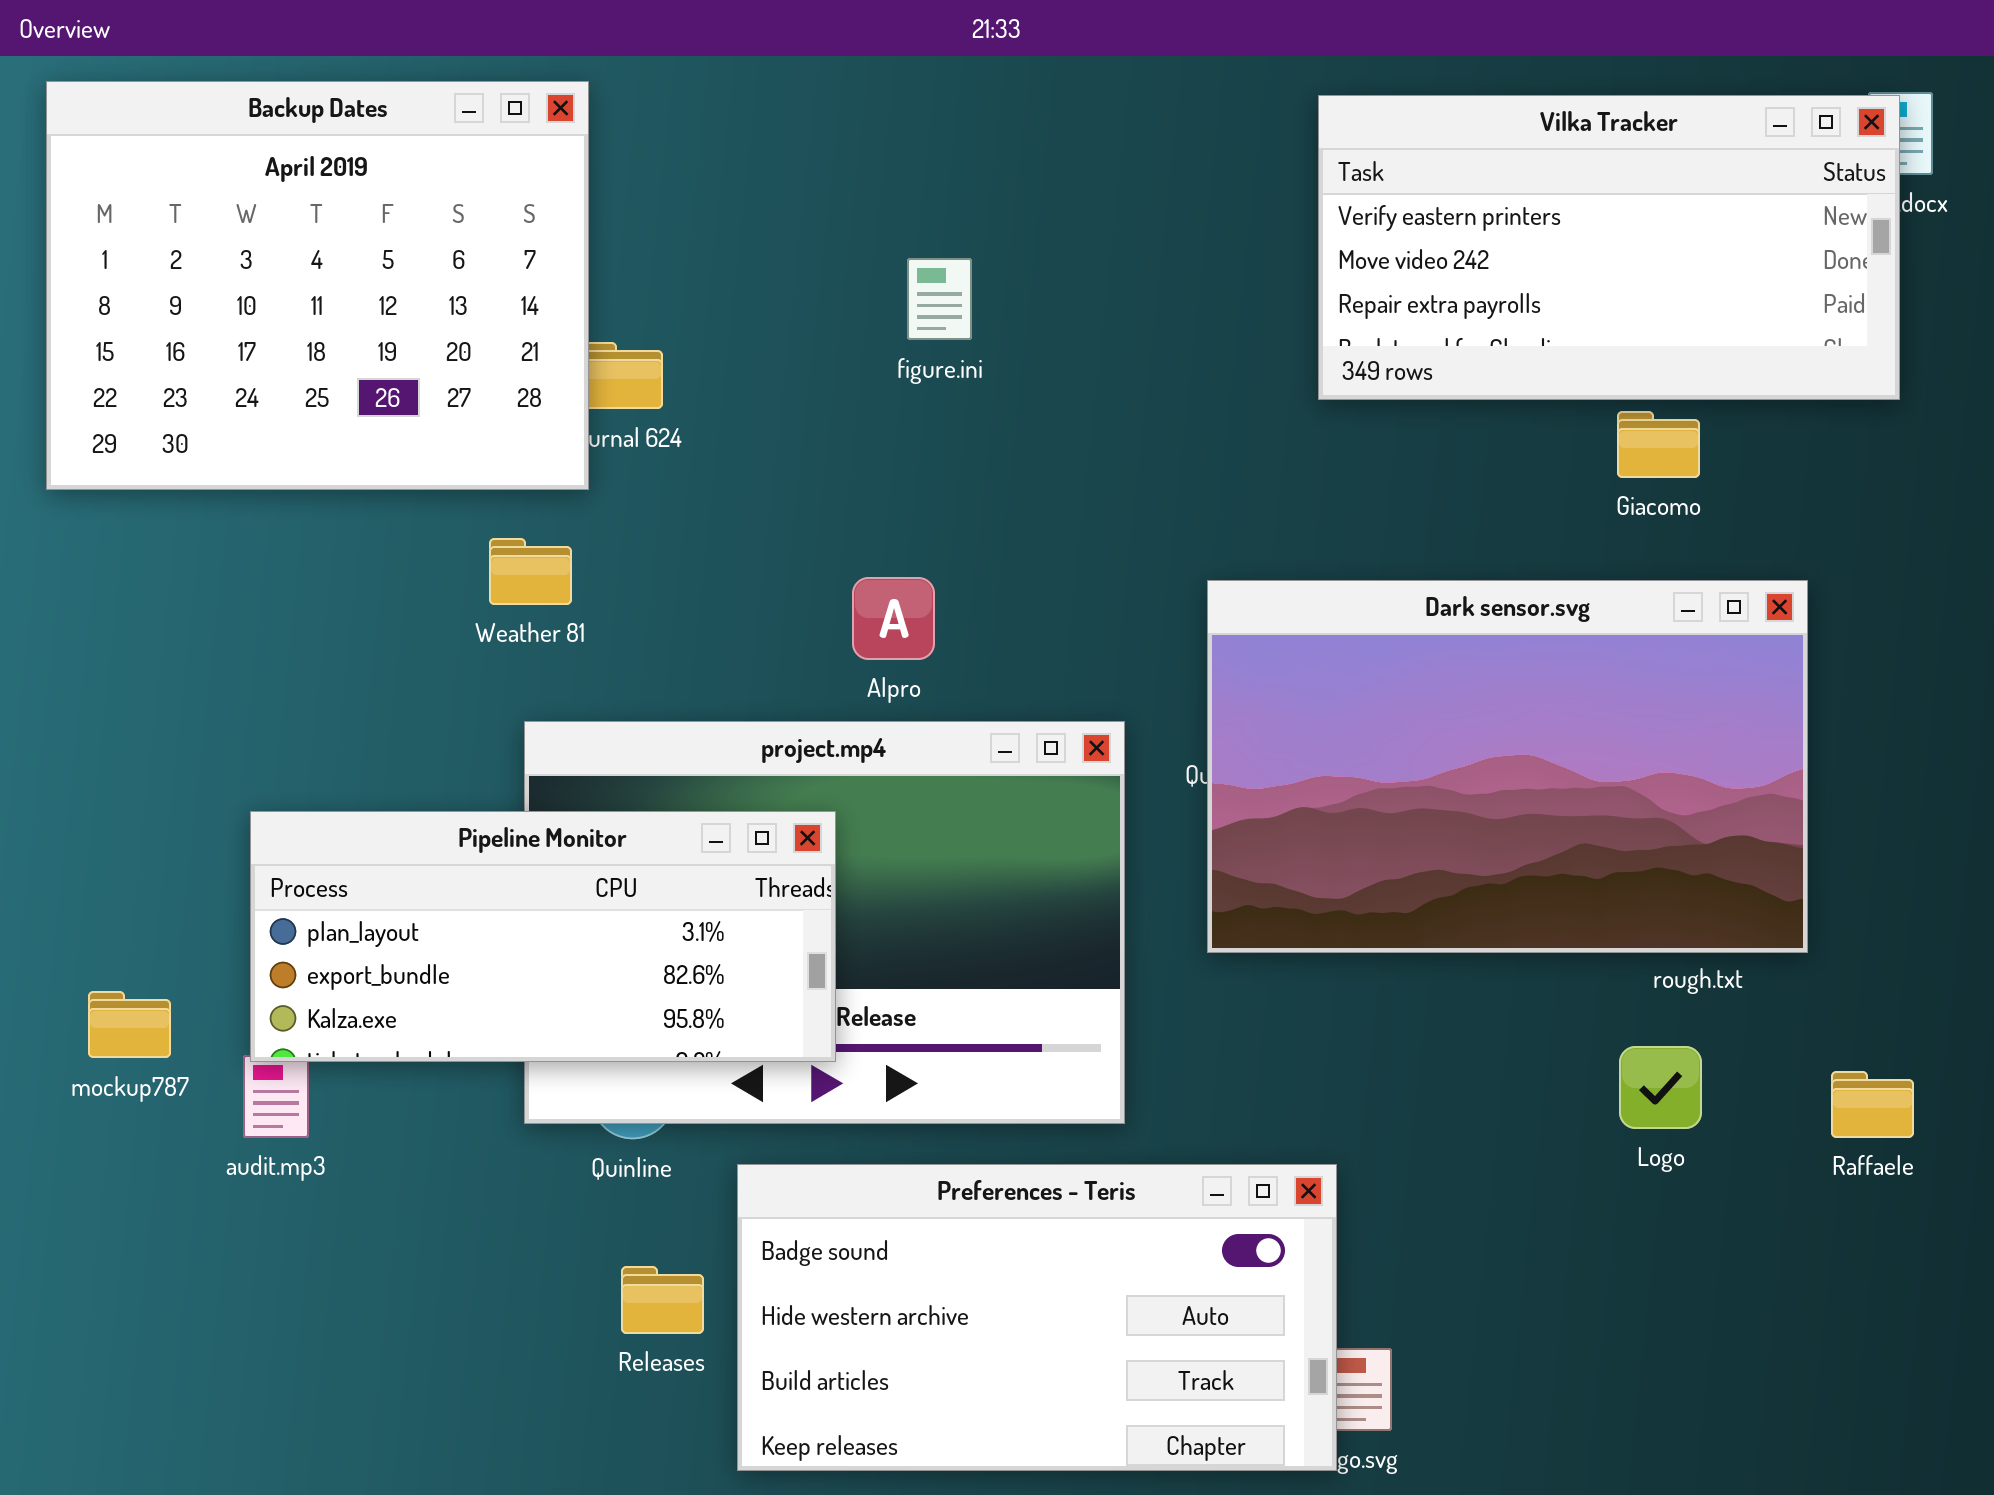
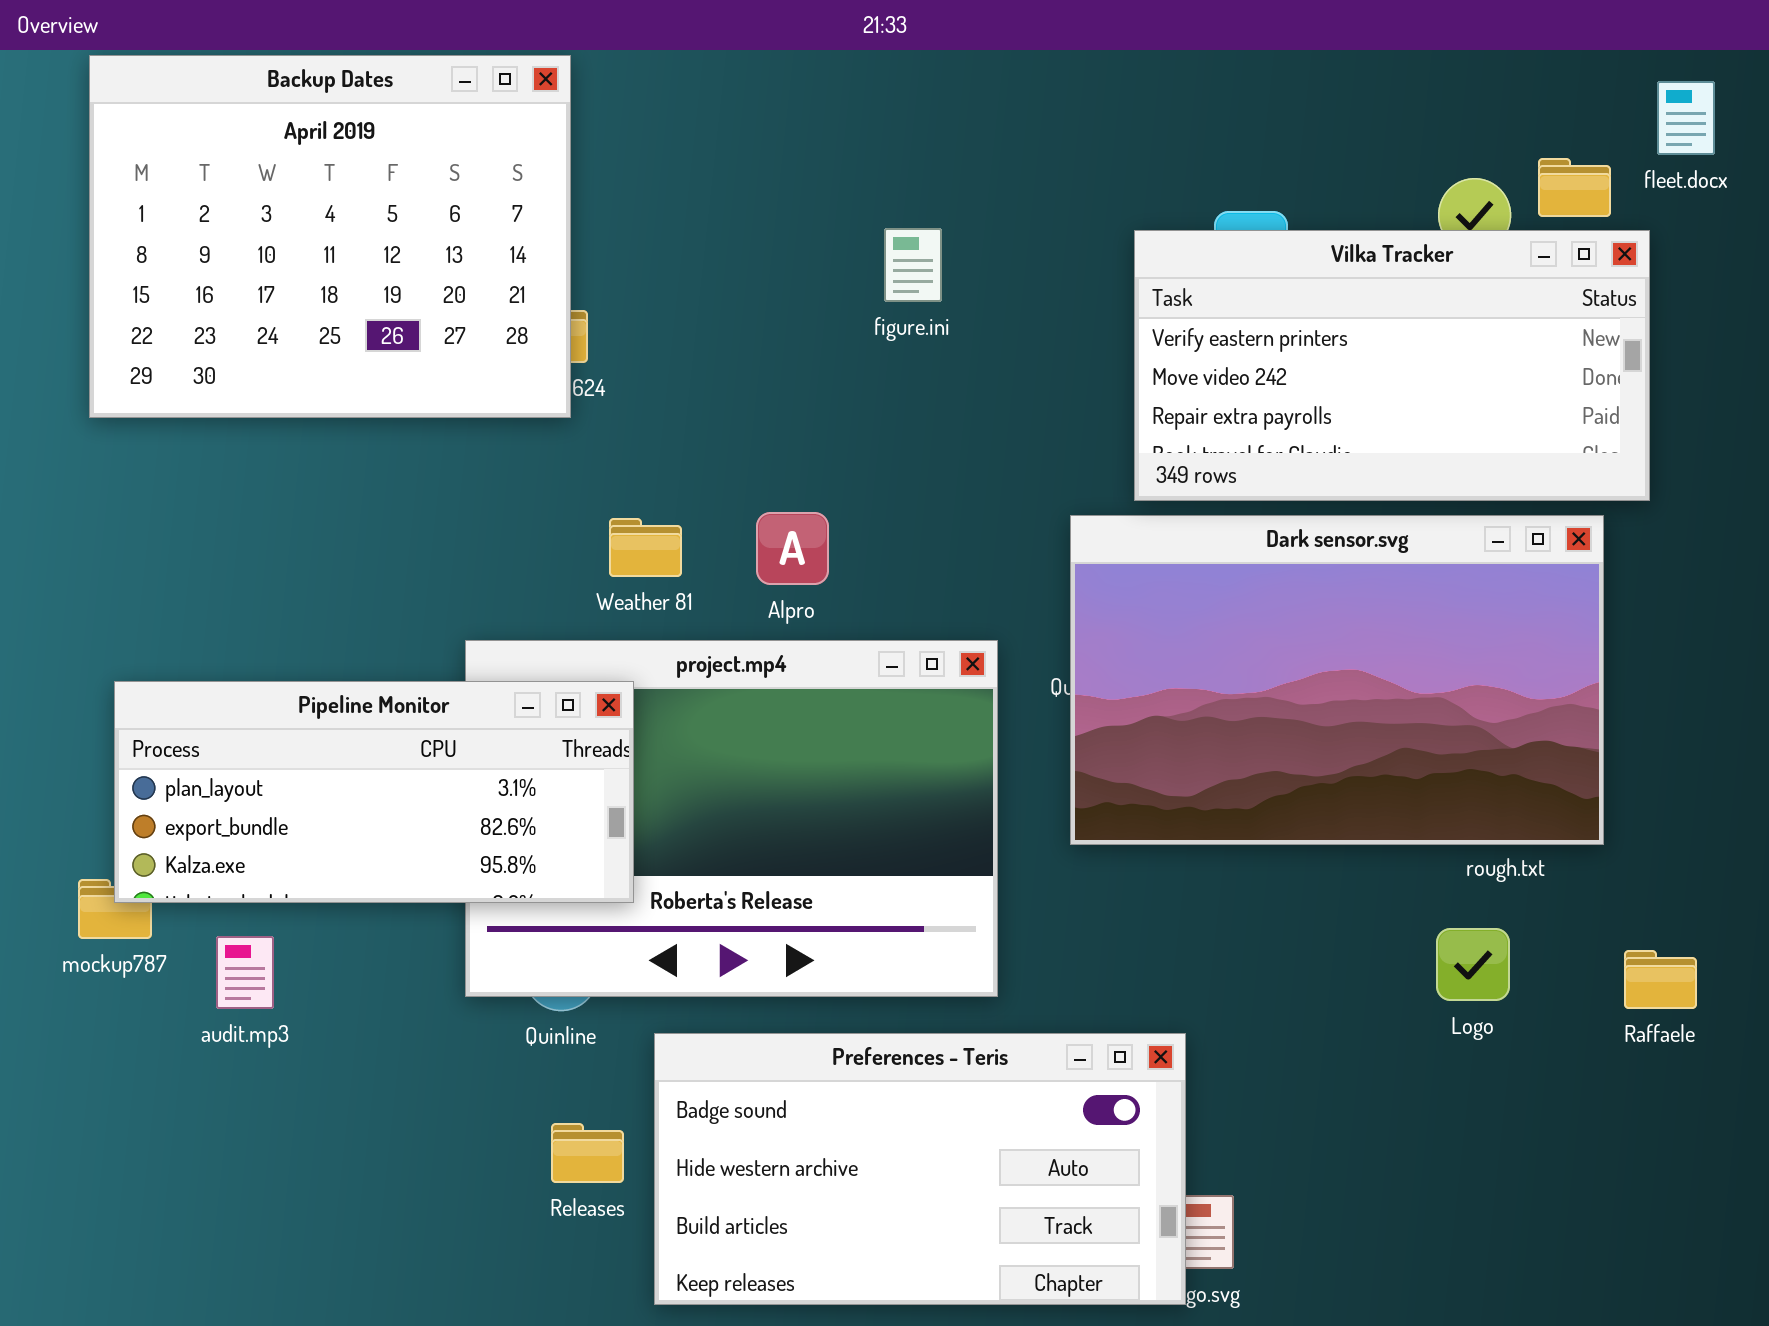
Backup Dates: [46,81,589,490] -> [89,55,571,418], moved
Vilka Tracker: [1318,95,1900,400] -> [1134,230,1650,501], moved
figure.ini: [907,258,972,340] -> [884,228,942,302], moved
Weather 81: [489,538,572,605] -> [609,518,682,577], moved
Pipeline Monitor: [250,811,836,1062] -> [114,681,634,903], moved

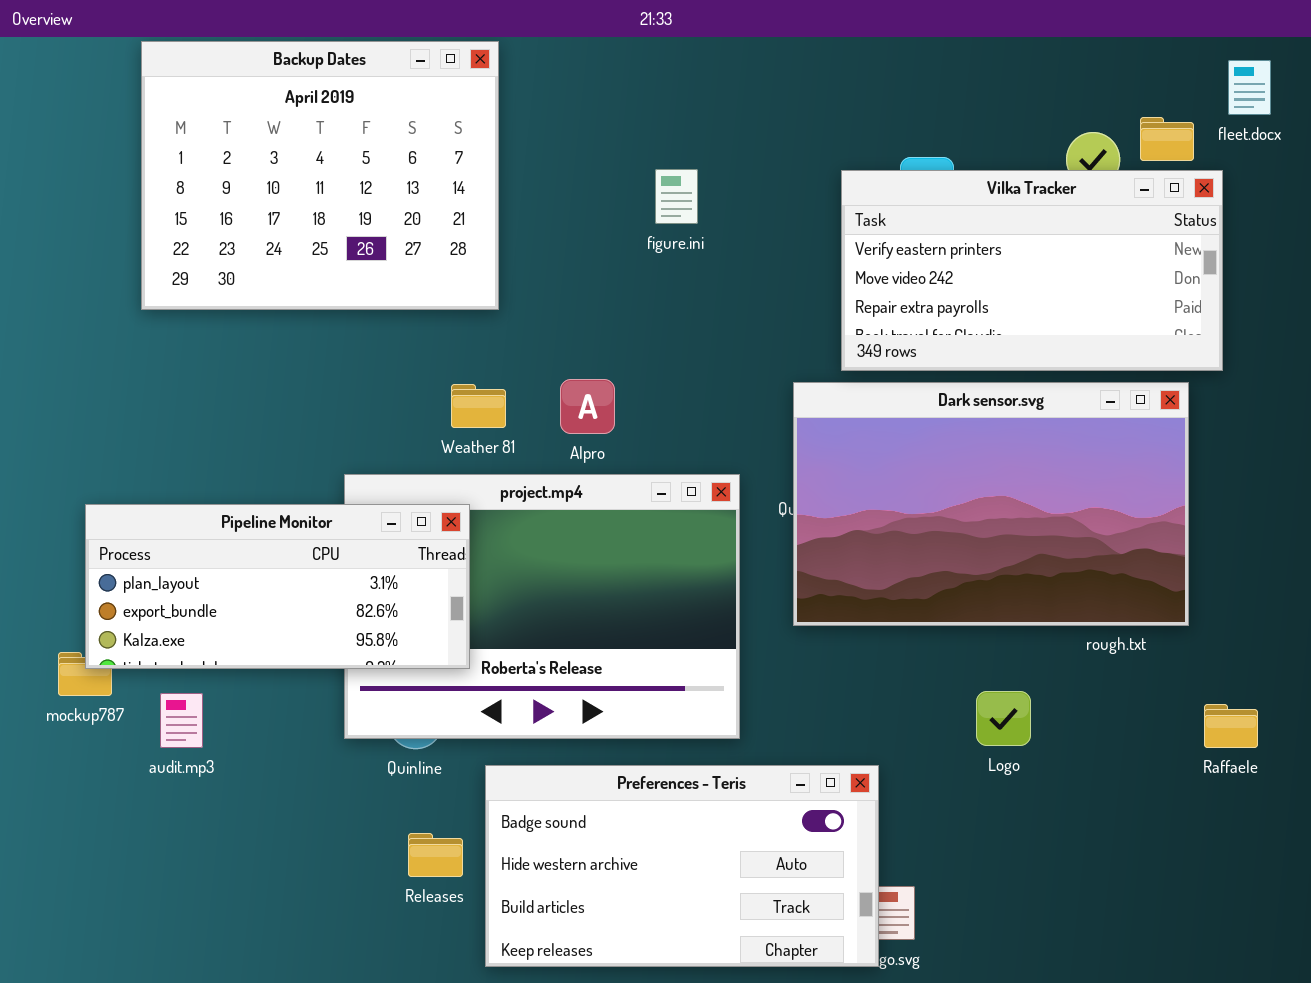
Backup Dates: [89,55,571,418] -> [141,41,499,310], moved
Logo: [1436,928,1510,1001] -> [976,691,1031,746], moved

